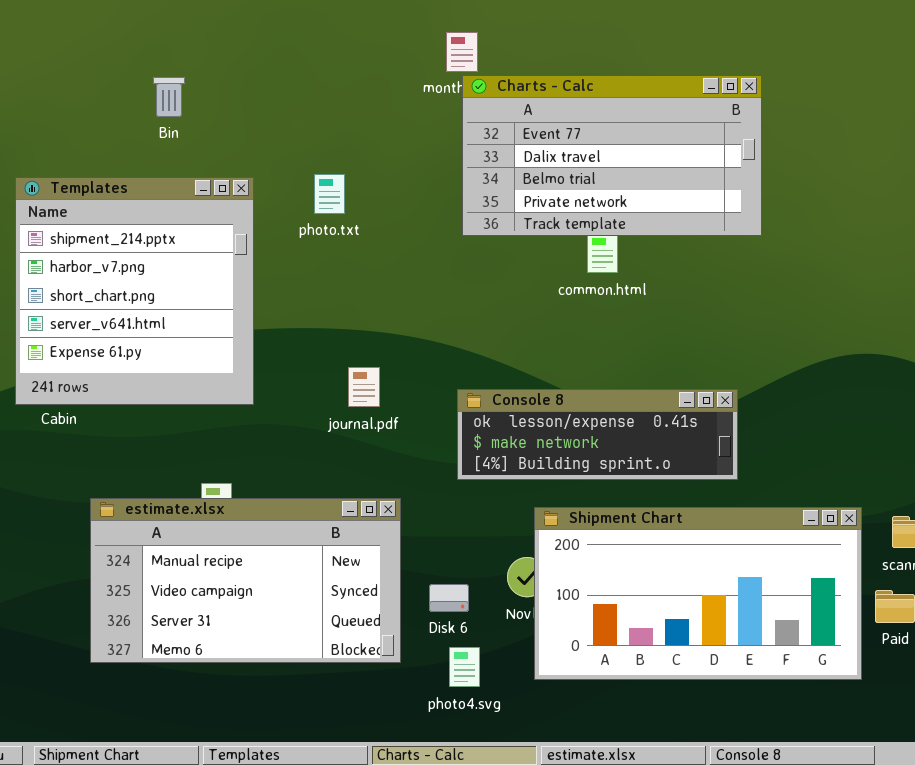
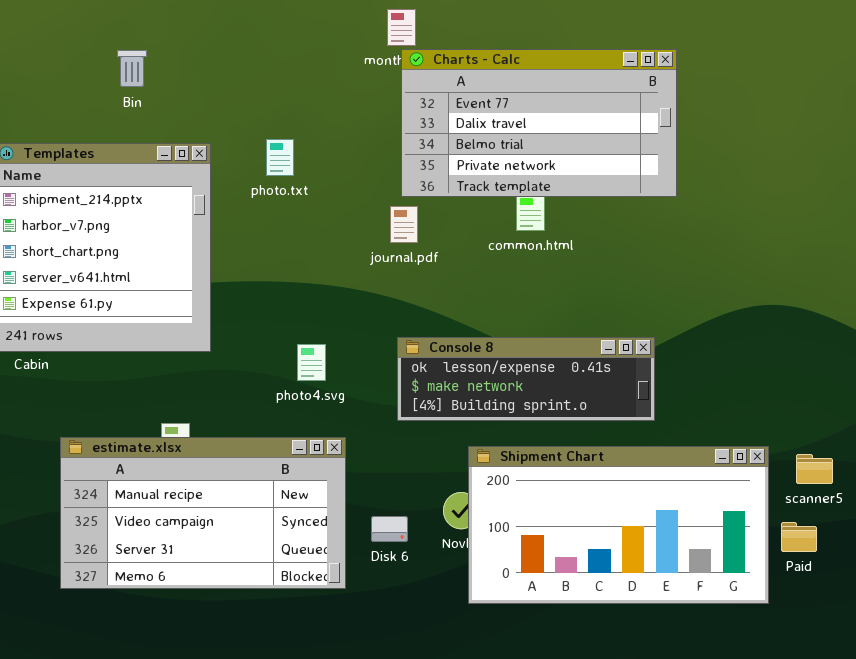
journal.pdf: [348,367,380,407] -> [390,206,418,243], moved
photo4.svg: [449,647,480,687] -> [297,344,326,381], moved

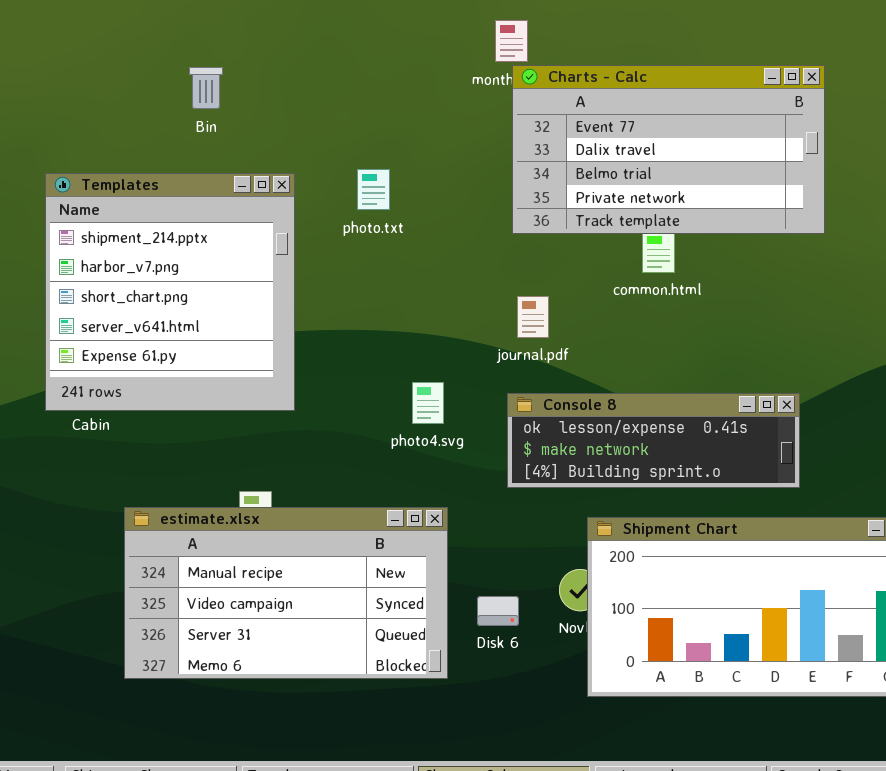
journal.pdf: [390,206,418,243] -> [517,296,549,338], moved
photo4.svg: [297,344,326,381] -> [412,382,444,424], moved

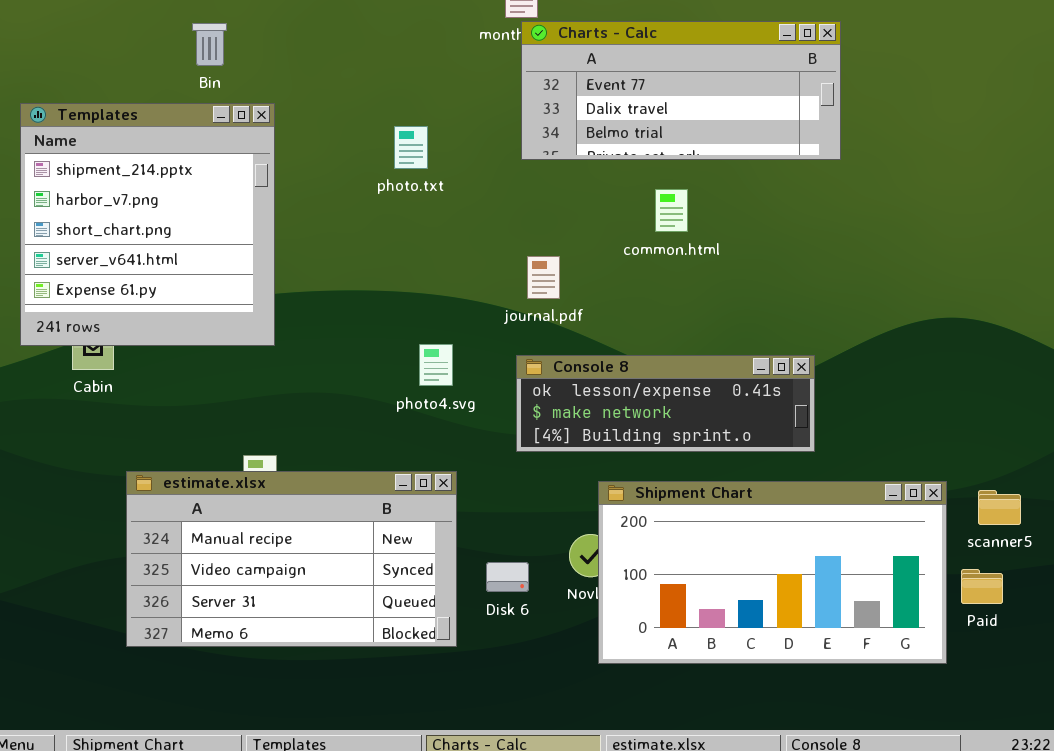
Charts - Calc: [512,65,825,234] -> [521,21,841,160], resized
photo.txt: [357,169,390,210] -> [394,126,428,169], moved
Templates: [45,173,295,411] -> [20,103,275,346], moved

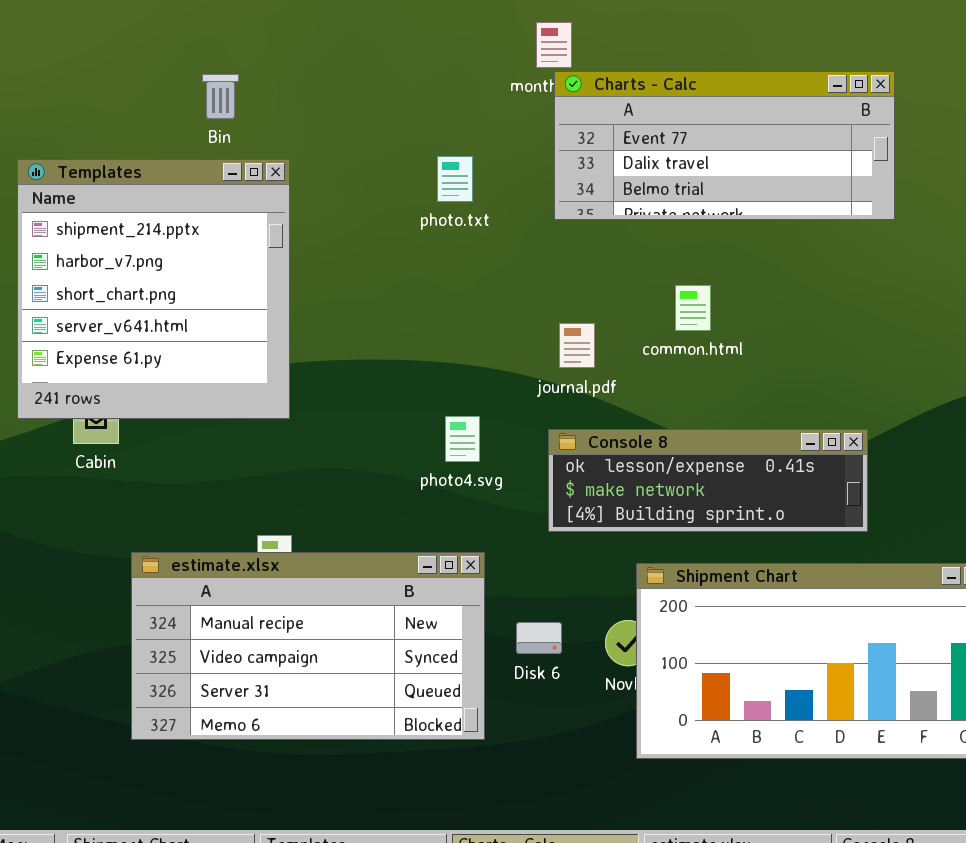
photo.txt: [394,126,428,169] -> [437,156,473,202], moved
common.html: [655,189,688,232] -> [675,285,711,331], moved
Disk 6: [486,562,529,592] -> [516,622,562,654], moved

